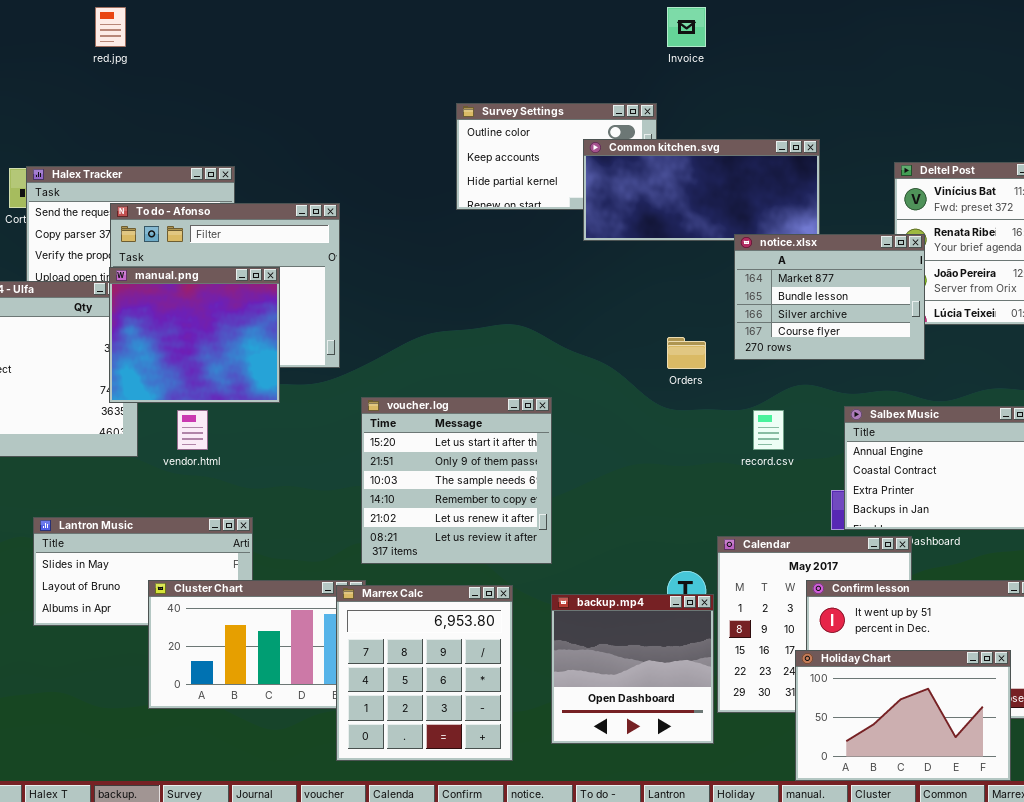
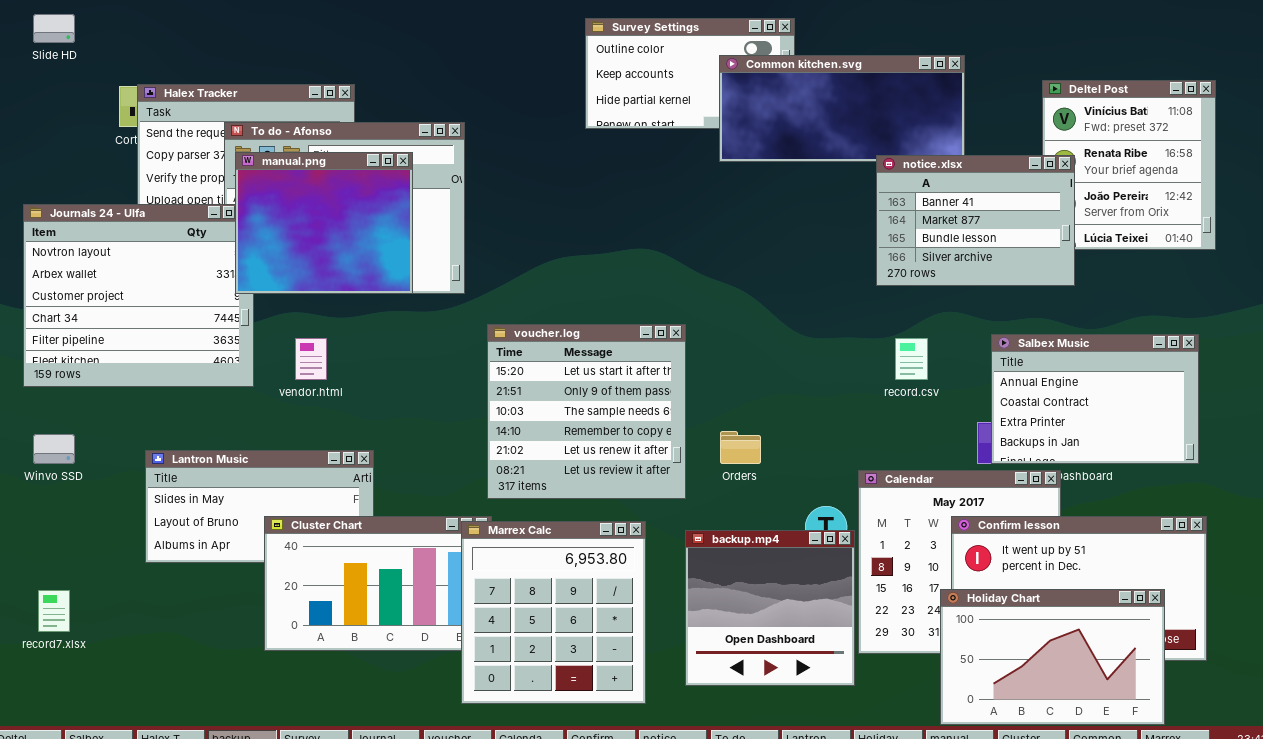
notice.xlsx: [734,234,925,360] -> [876,155,1075,286], scrolled up 1 row
manual.png: [109,267,280,403] -> [235,152,413,294], moved
Orders: [667,337,706,369] -> [720,431,761,464], moved

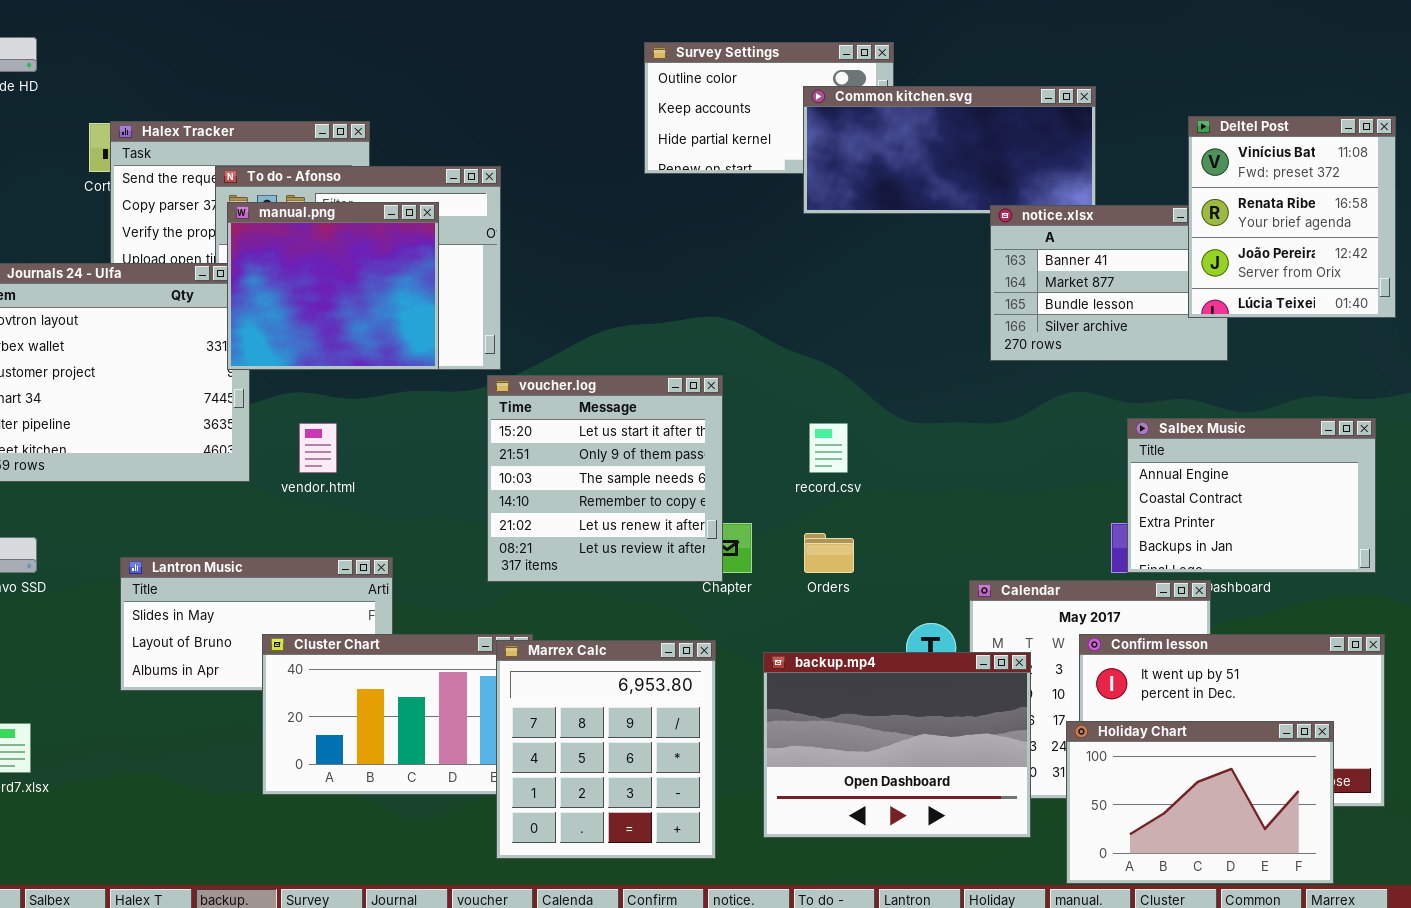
Deltel Post: [1042,80,1216,250] -> [1188,116,1396,318], raised
voucher.log: [487,324,686,499] -> [487,375,723,582], moved
record.csv: [895,338,928,380] -> [809,423,848,473], moved
backup.mp4: [685,530,855,686] -> [763,652,1031,838], resized

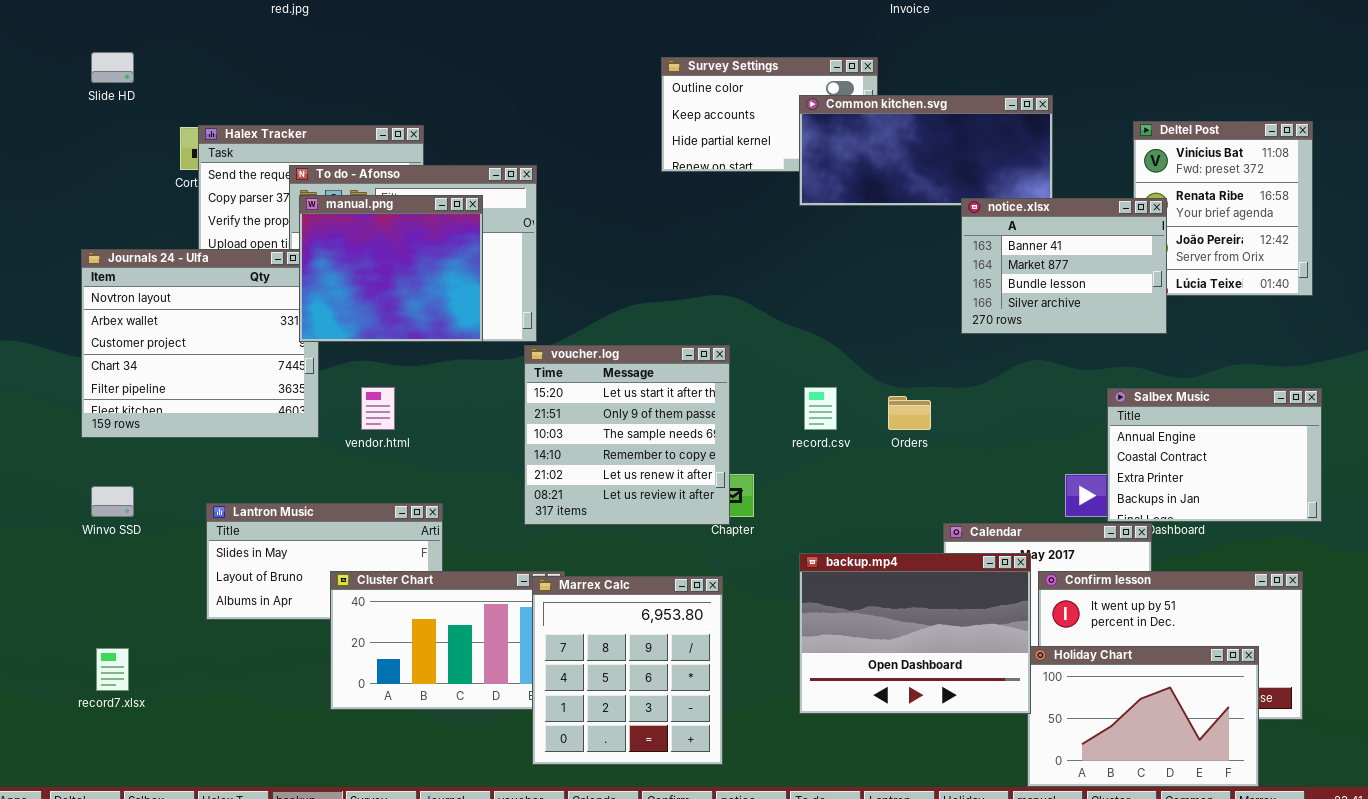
notice.xlsx: [990,205,1228,361] -> [961,198,1167,334], raised
Salbex Music: [1127,418,1376,573] -> [1107,388,1322,522], moved
Orders: [804,533,854,573] -> [888,396,931,430], moved
backup.mp4: [763,652,1031,838] -> [799,553,1031,714], moved

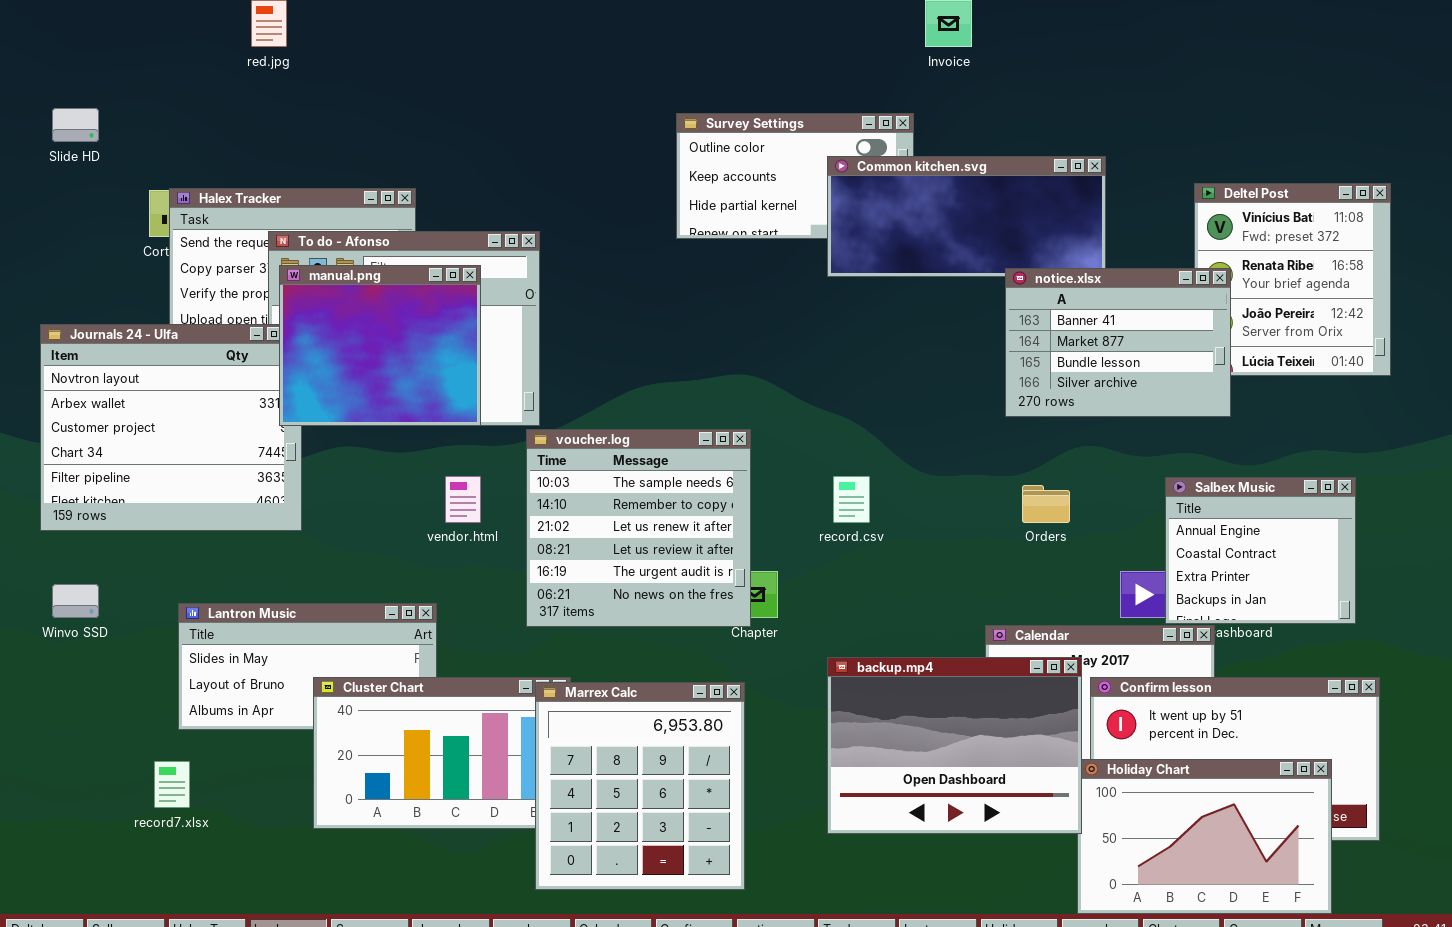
voucher.log: [524,345,730,525] -> [526,429,751,627], scrolled down 2 rows
vendor.html: [361,387,395,430] -> [445,476,481,523], moved
Salbex Music: [1107,388,1322,522] -> [1165,477,1356,624], resized
Orders: [888,396,931,430] -> [1022,485,1070,523], moved
record7.xlsx: [96,648,129,691] -> [154,761,190,808], moved

